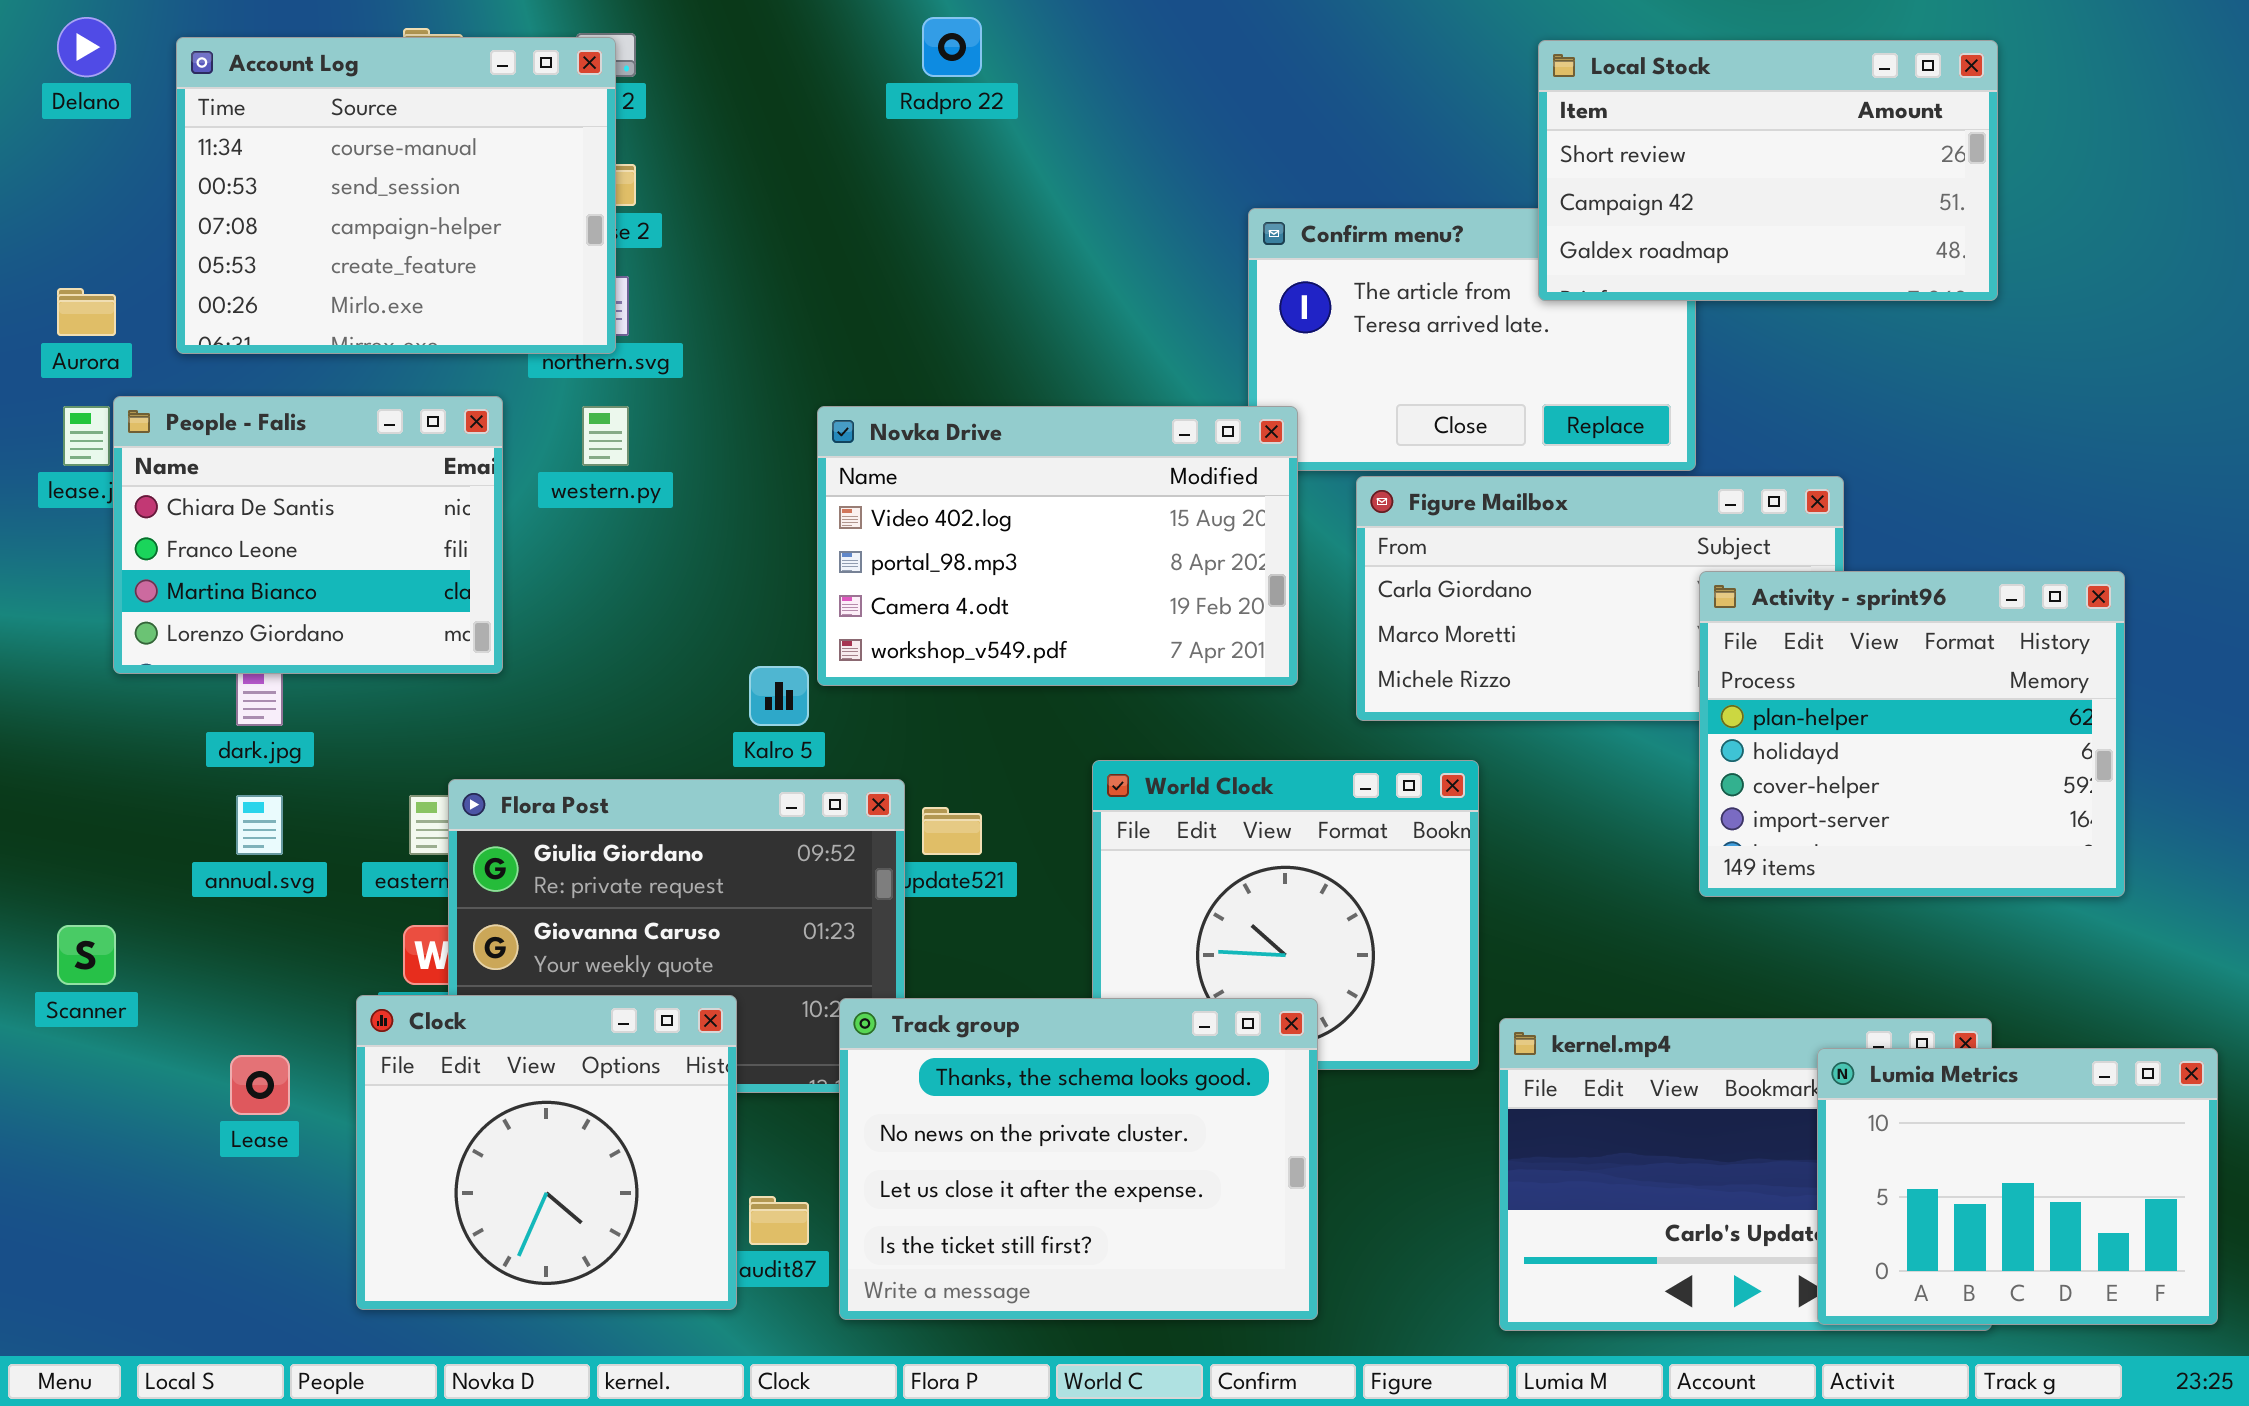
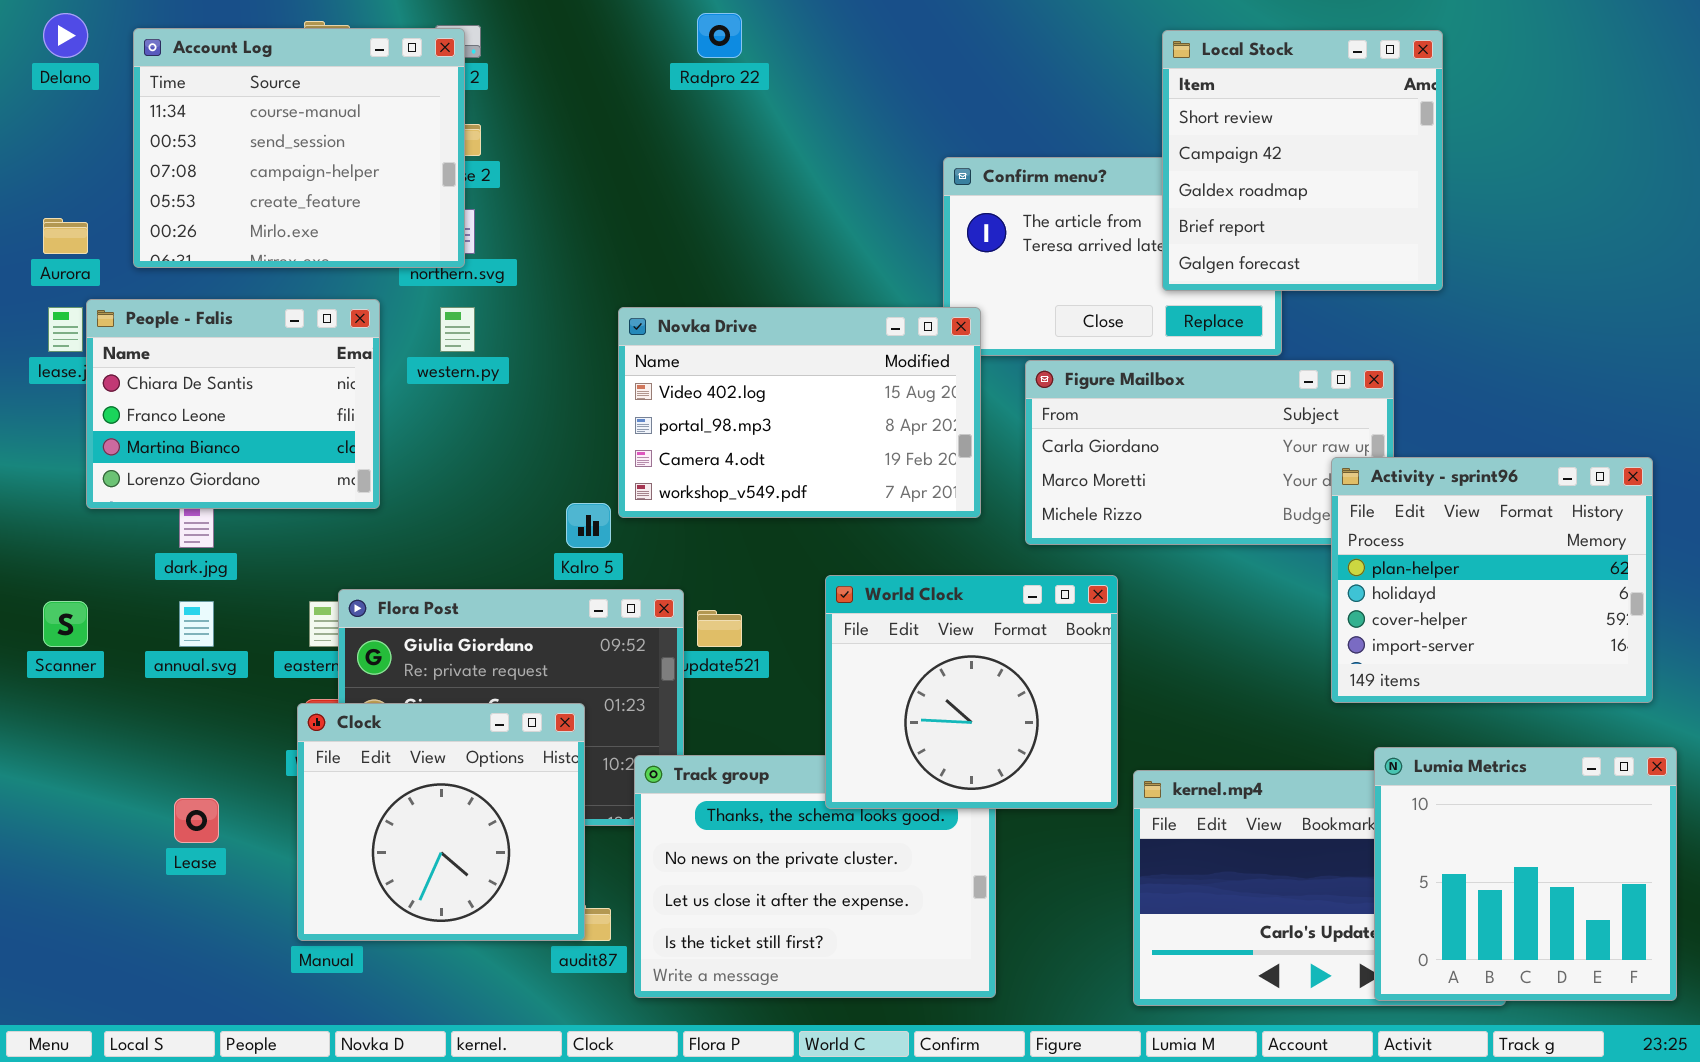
Local Stock: [1538,40,1998,301] -> [1162,30,1443,291], resized
Activity - sprint96: [1699,571,2125,897] -> [1331,457,1653,703], moved
World Clock: [1092,760,1479,1070] -> [825,575,1118,809], raised
Scanner: [57,925,116,985] -> [43,601,88,647], moved
Clock: [356,995,737,1310] -> [297,703,585,941], moved
Lumia Metrics: [1817,1048,2218,1325] -> [1374,747,1677,1001], resized

